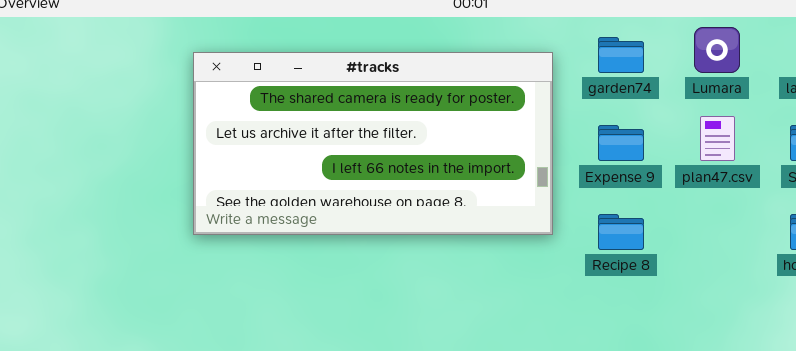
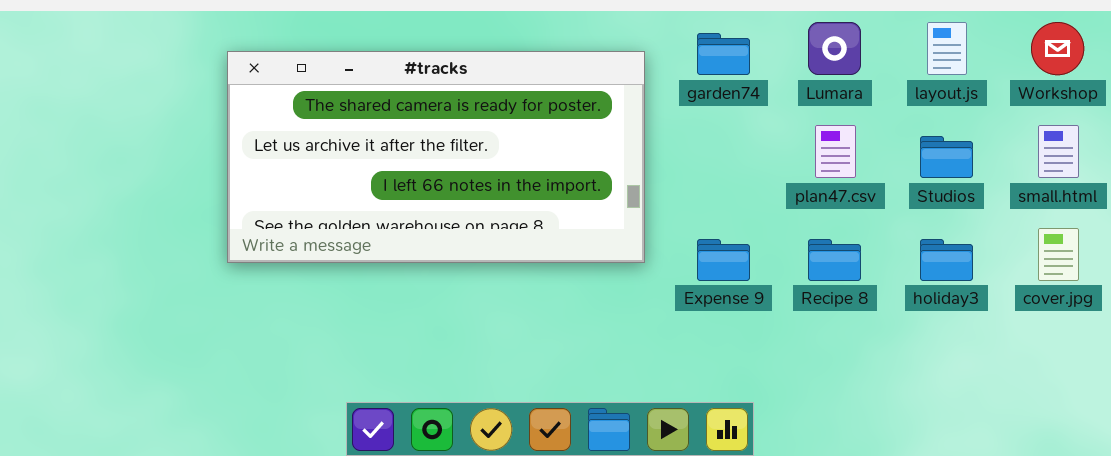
Expense 9: [598,125,644,161] -> [697,239,750,281], moved
Recipe 8: [598,214,644,250] -> [808,239,861,281], moved

